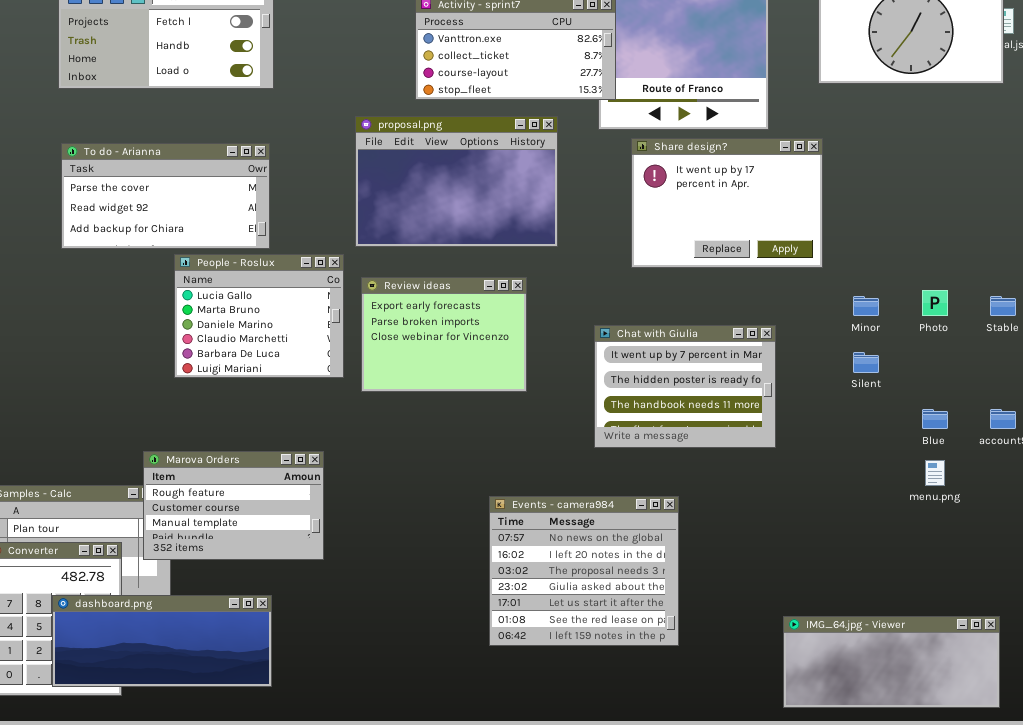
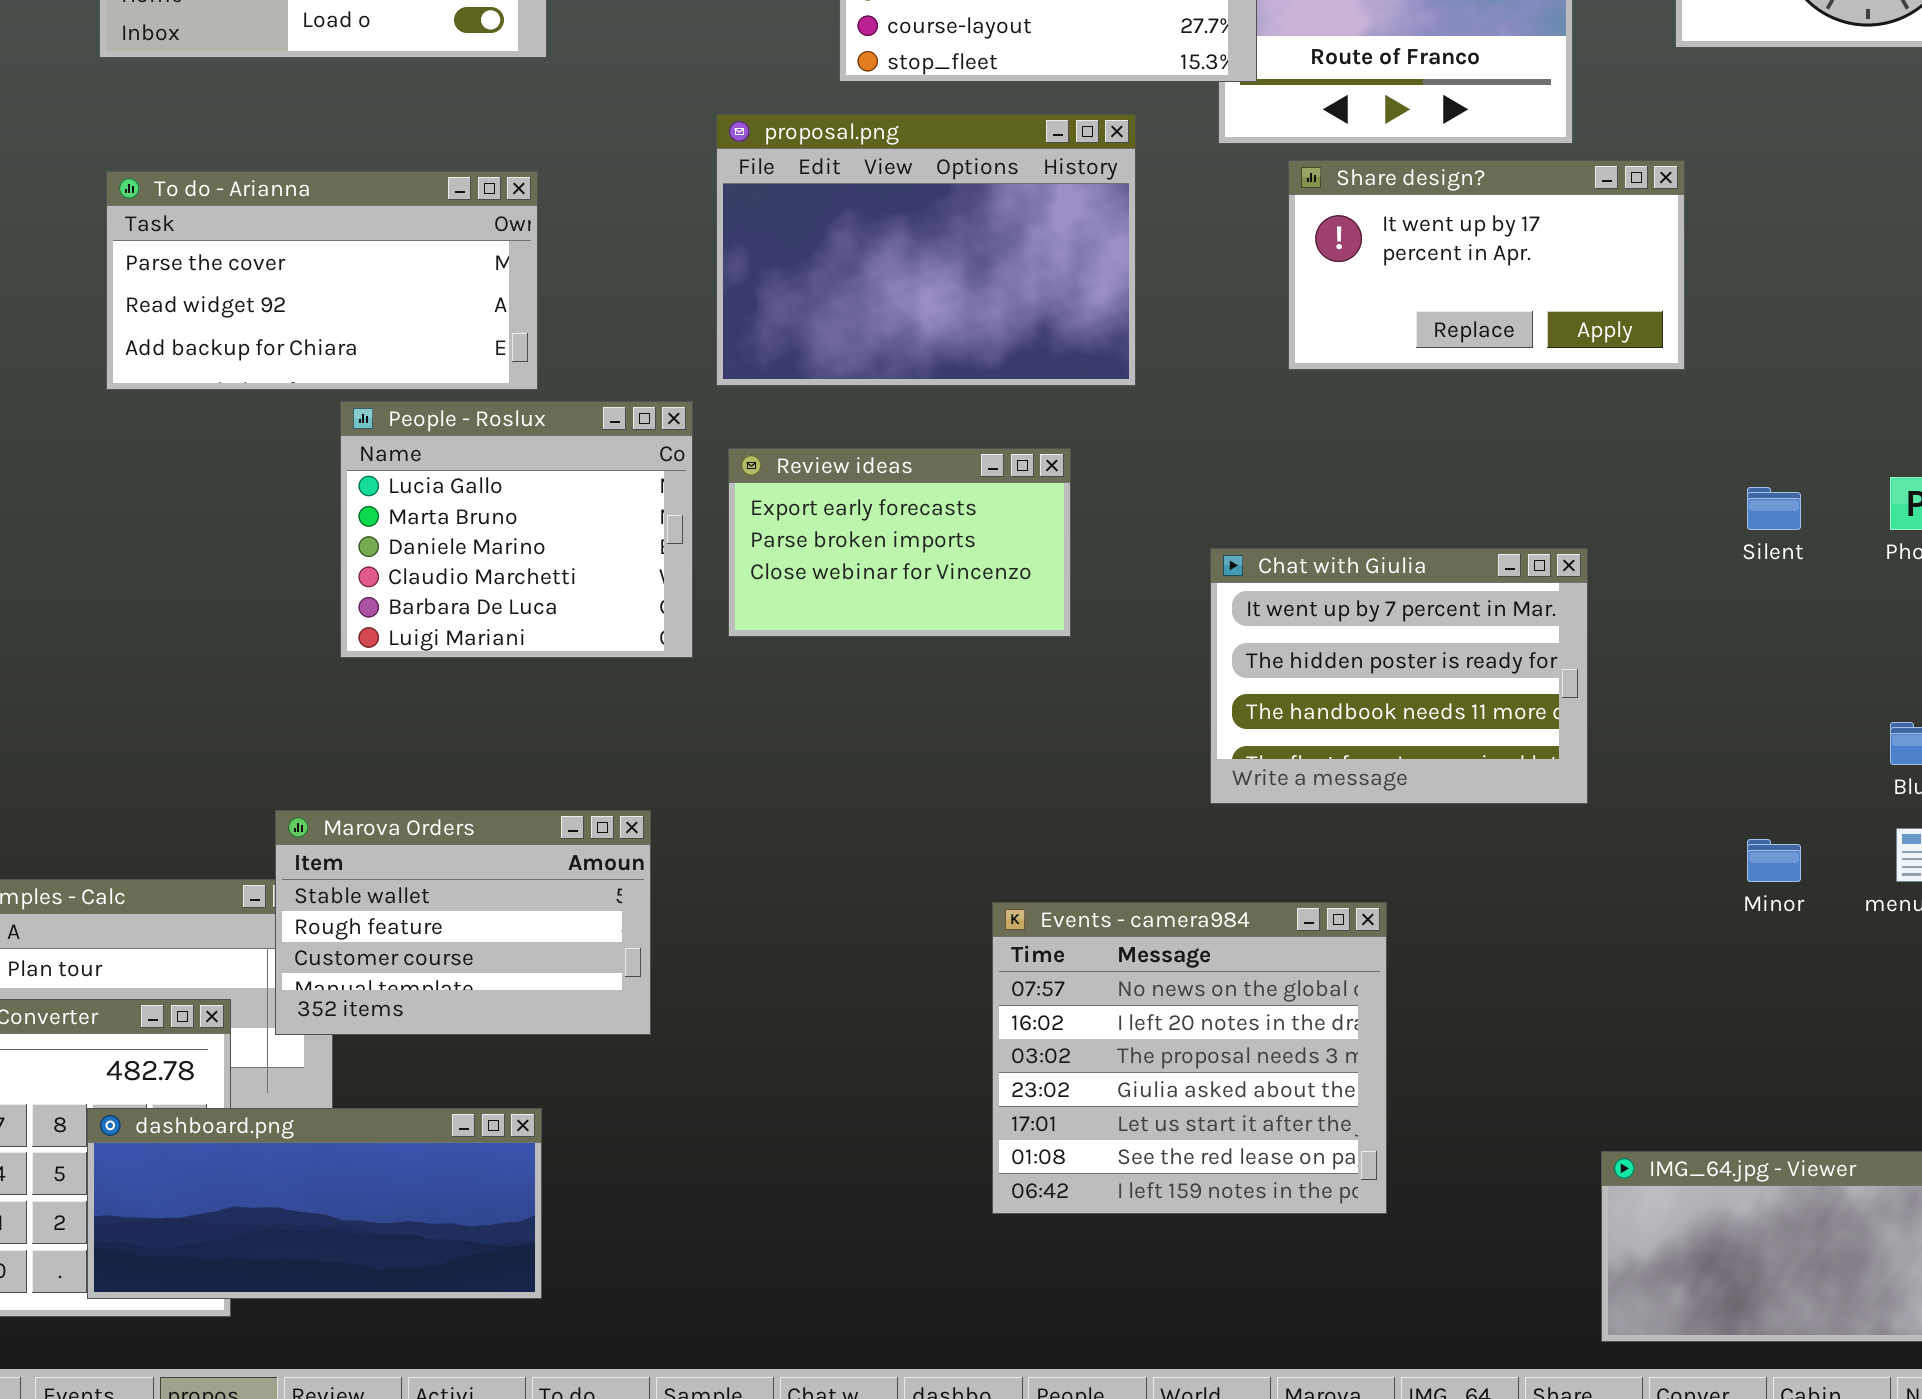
Share design?: [631,138,823,268] -> [1288,160,1685,370], resized
Review ideas: [361,277,527,392] -> [728,448,1071,637], resized
Minor: [853,296,879,316] -> [1747,839,1801,882], moved
Silent: [853,352,879,373] -> [1747,487,1801,530], moved
Marova Orders: [143,451,324,560] -> [275,810,651,1035], scrolled up 1 row

